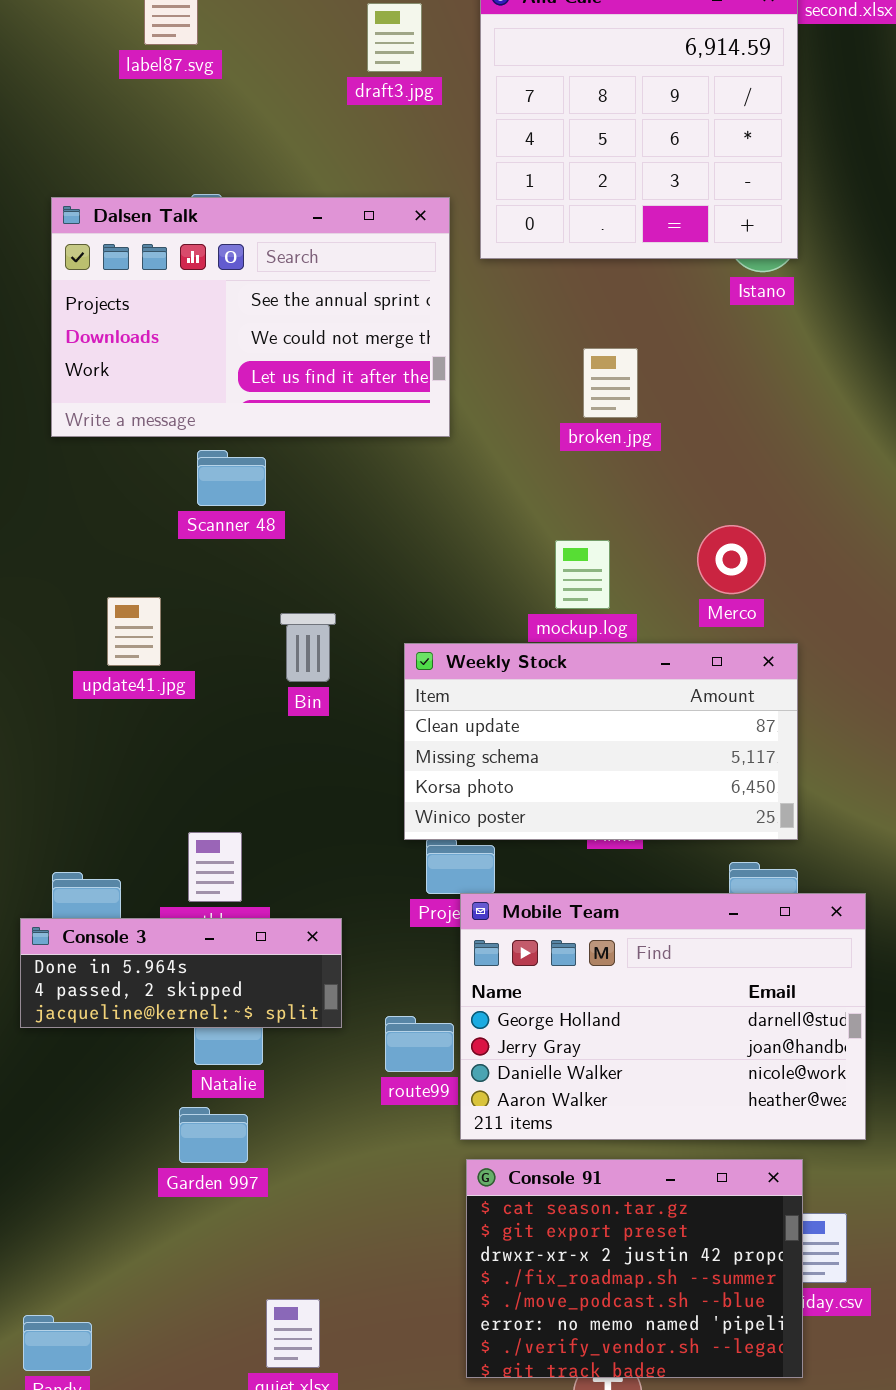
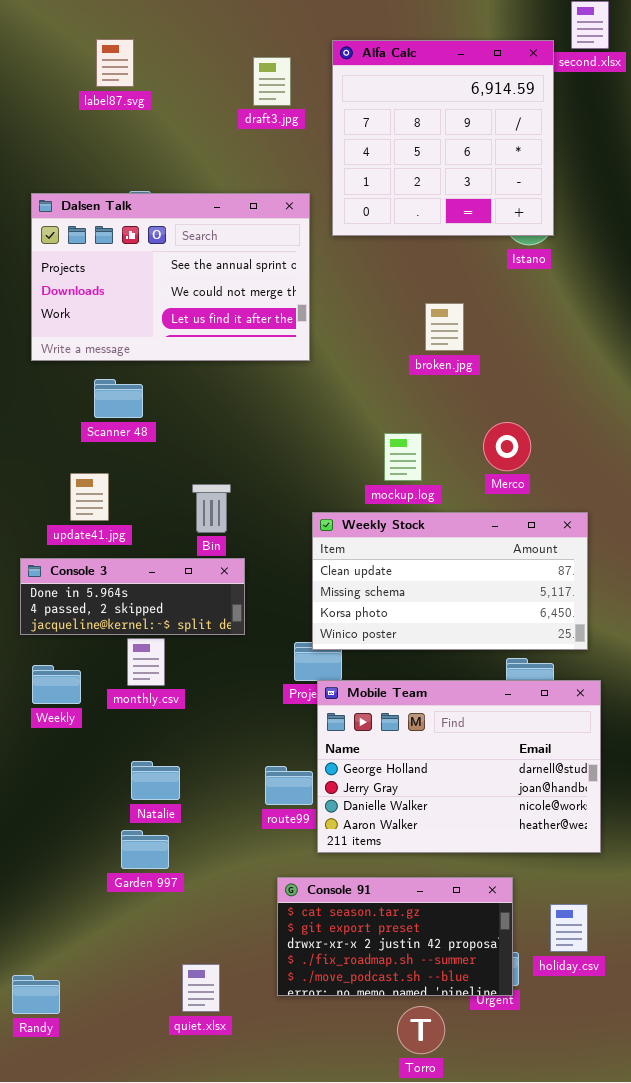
broken.jpg: [583,348,638,418] -> [425,303,464,351], moved
Scanner 48: [197,450,266,506] -> [94,379,143,418], moved
Weekly Stock: [404,643,798,840] -> [312,512,588,650], moved
Console 3: [20,918,342,1028] -> [20,558,245,635], moved
Console 91: [466,1159,803,1378] -> [277,877,513,996], moved, resized

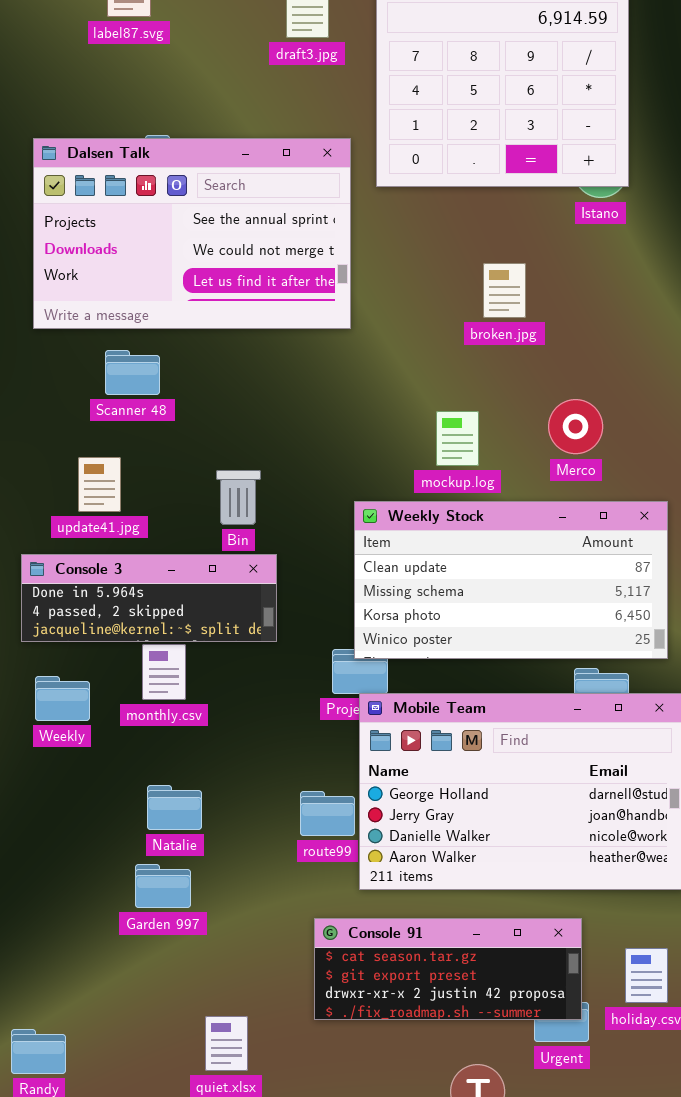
Console 91: [277,877,513,996] -> [314,918,582,1020], resized

